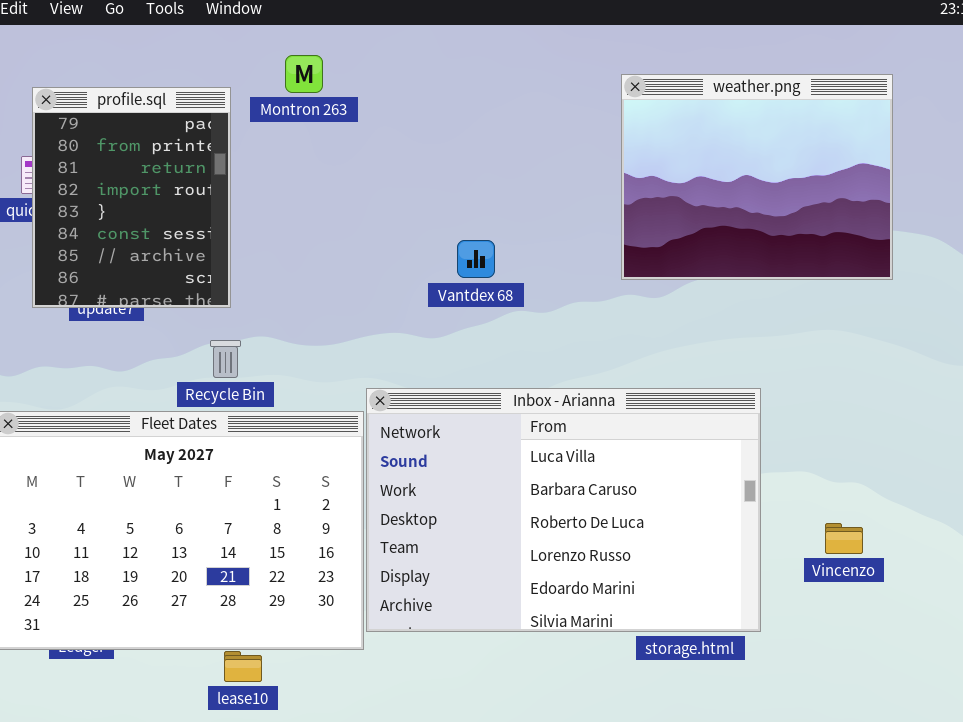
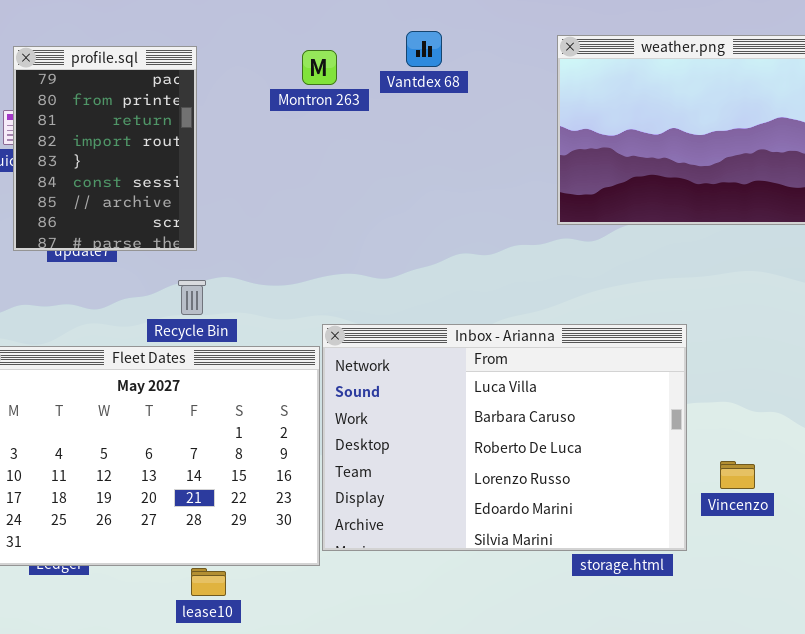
Montron 263: [285,55,323,93] -> [302,50,337,85], moved
Vantdex 68: [457,240,495,278] -> [406,31,442,67], moved
Vincenzo: [825,523,863,554] -> [720,461,755,489], moved

